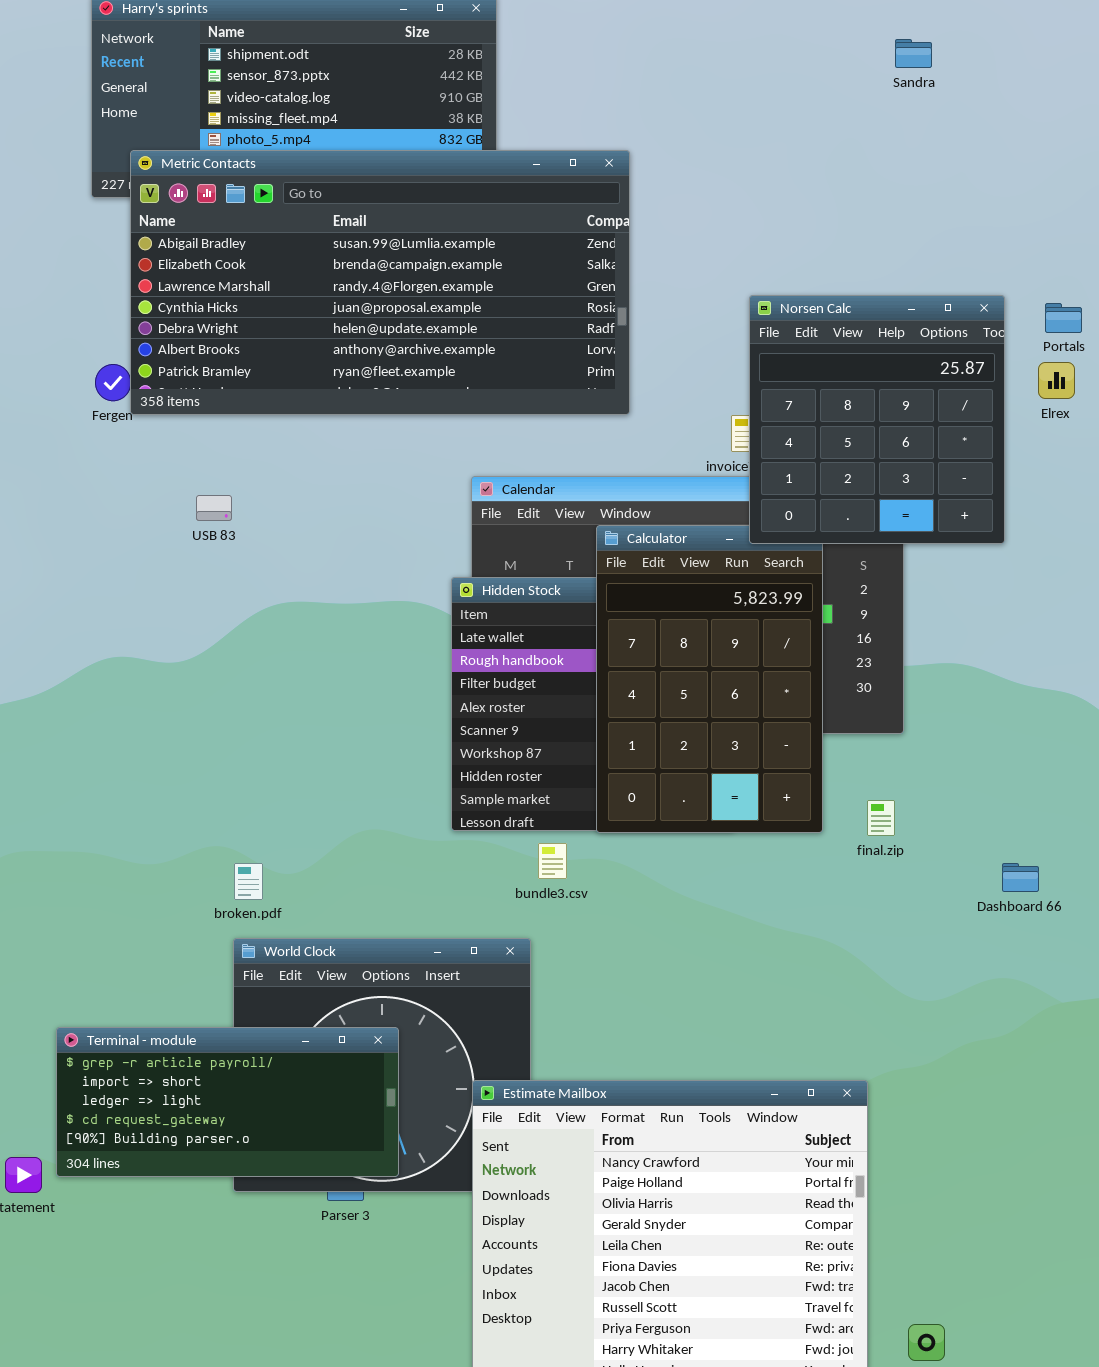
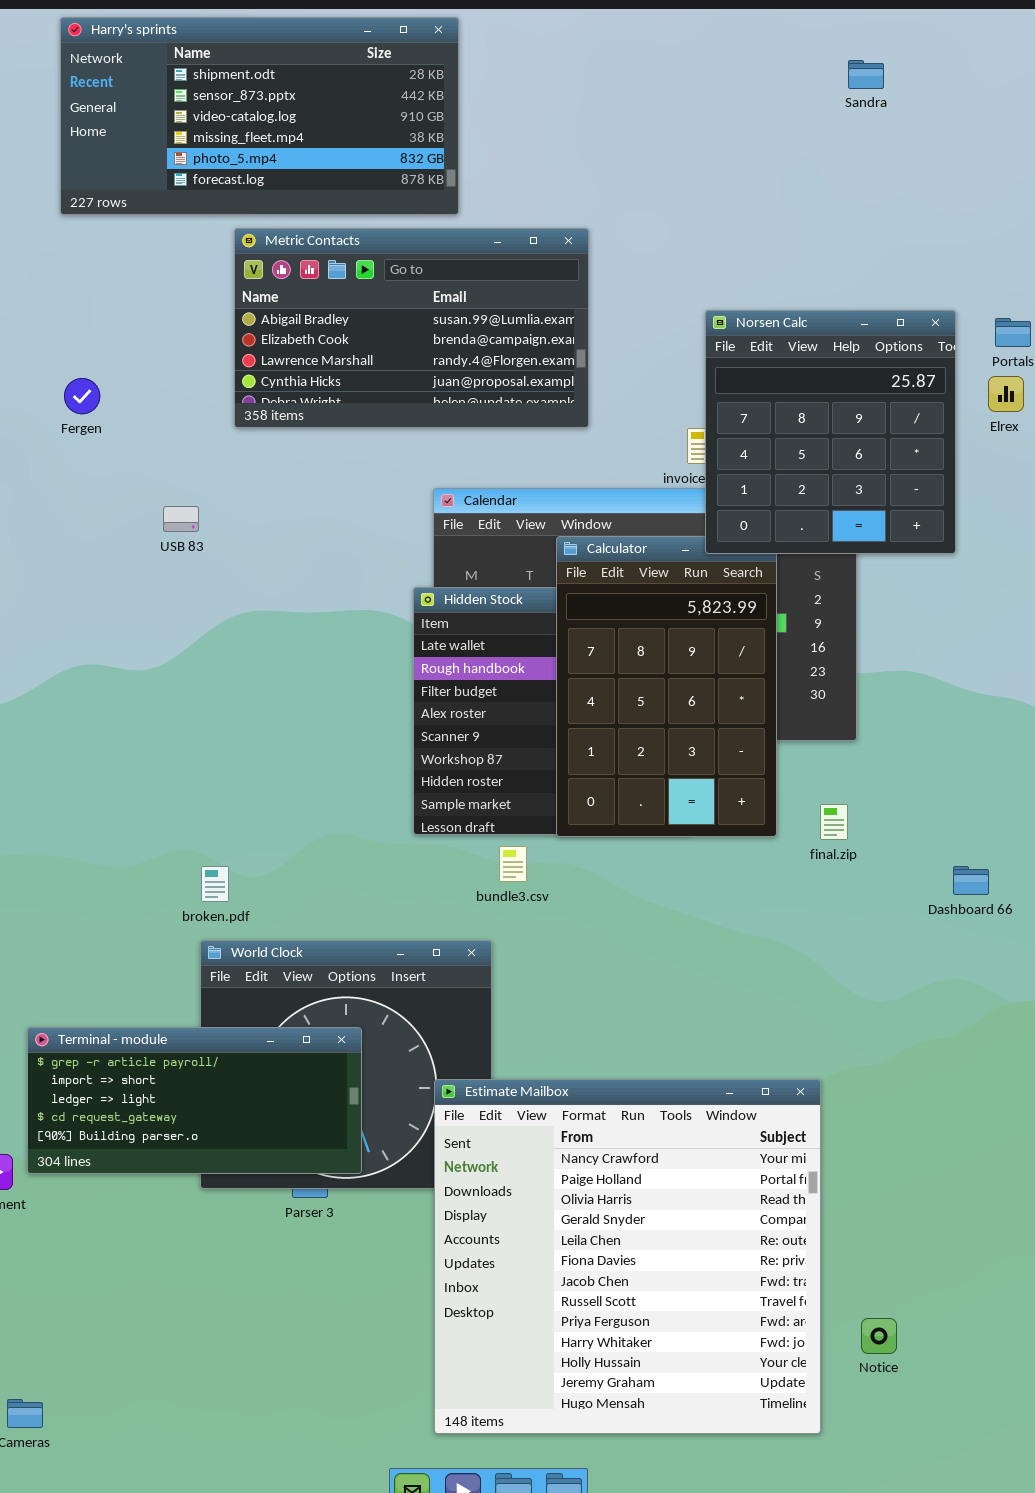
Metric Contacts: [130,150,630,415] -> [234,228,589,428], resized

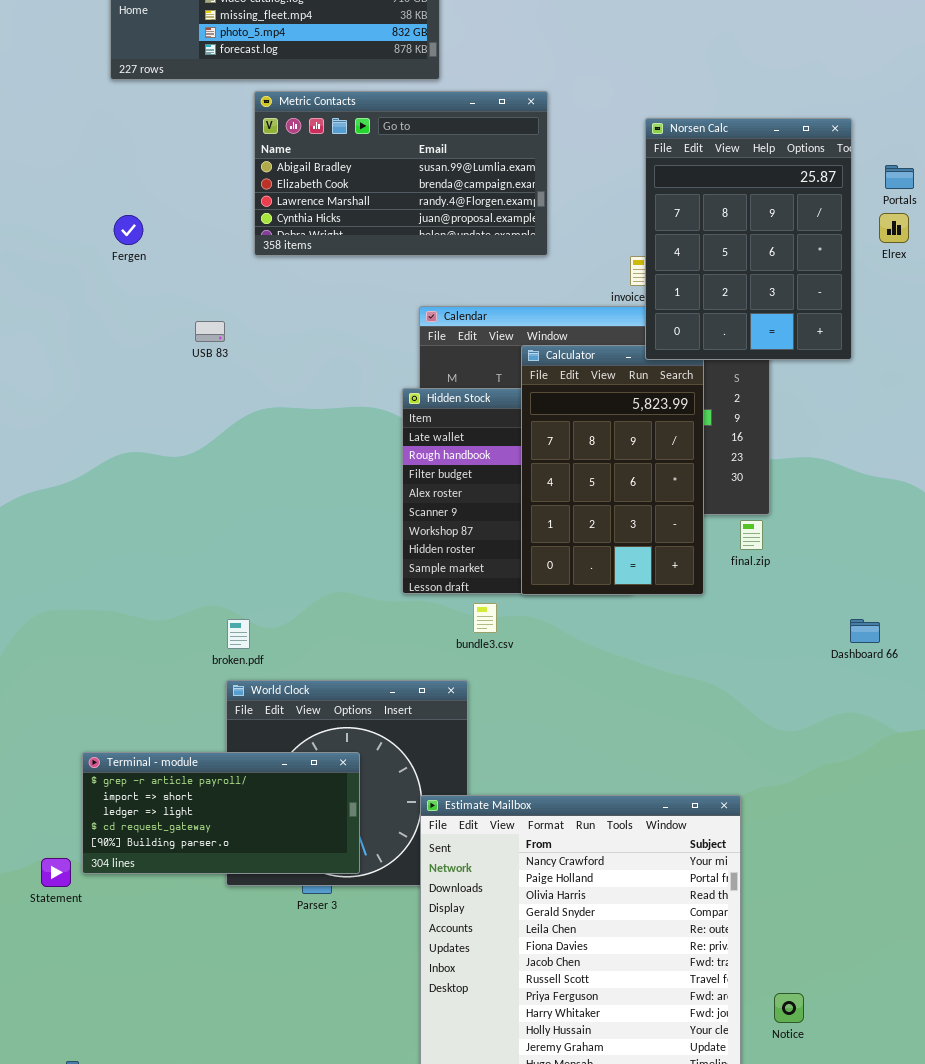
Norsen Calc: [705,310,956,554] -> [645,118,852,360], resized
final.zip: [820,804,848,840] -> [740,520,763,550], moved

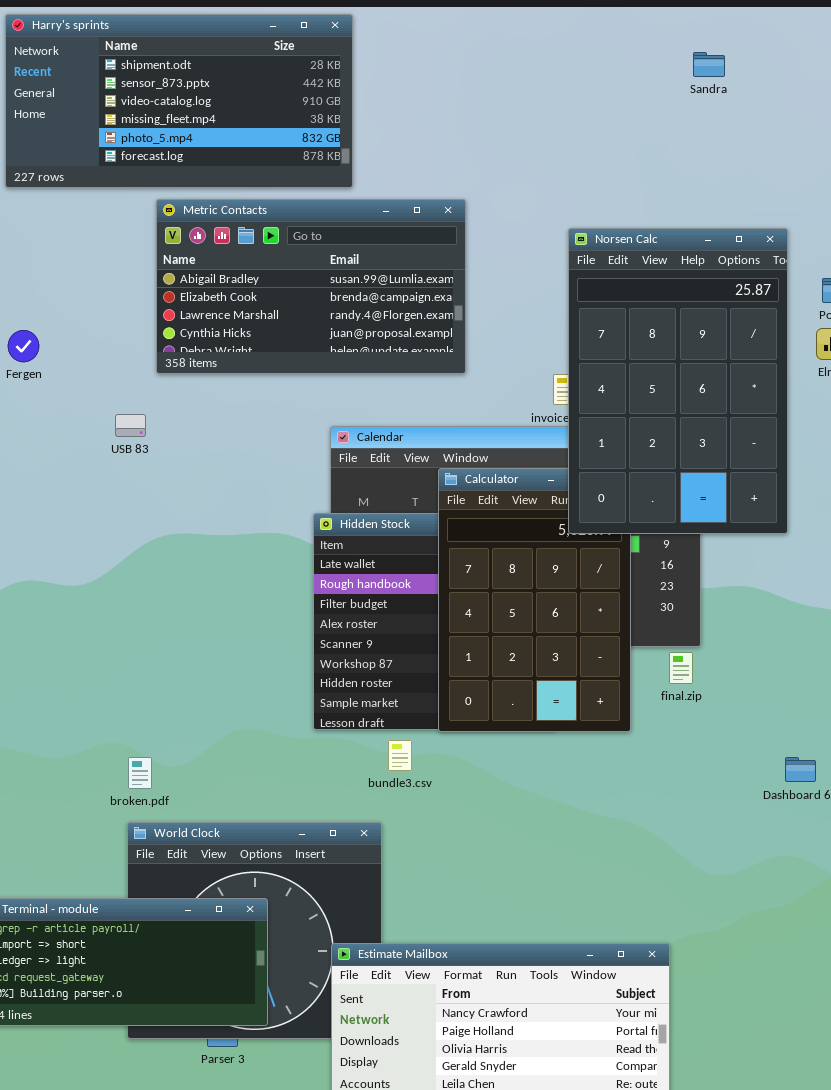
Norsen Calc: [645,118,852,360] -> [568,228,788,534], resized
USB 83: [195,321,225,342] -> [115,414,146,437], moved

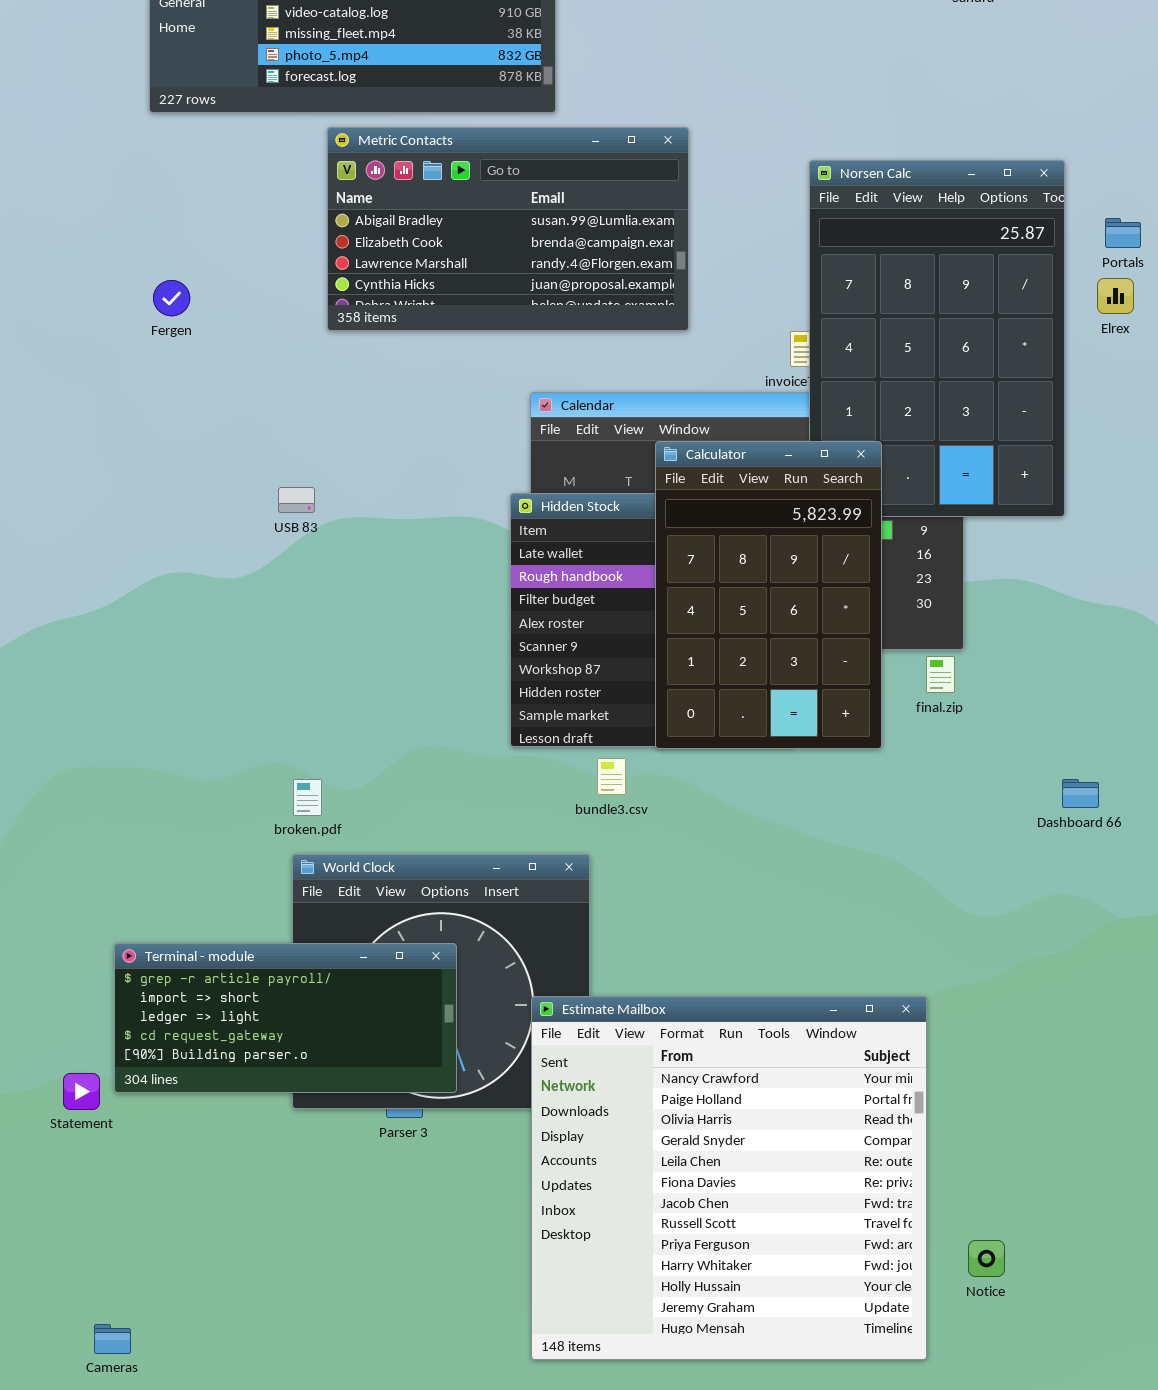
USB 83: [115,414,146,437] -> [278,487,315,513], moved
Calculator: [438,468,631,732] -> [655,441,882,749], raised

